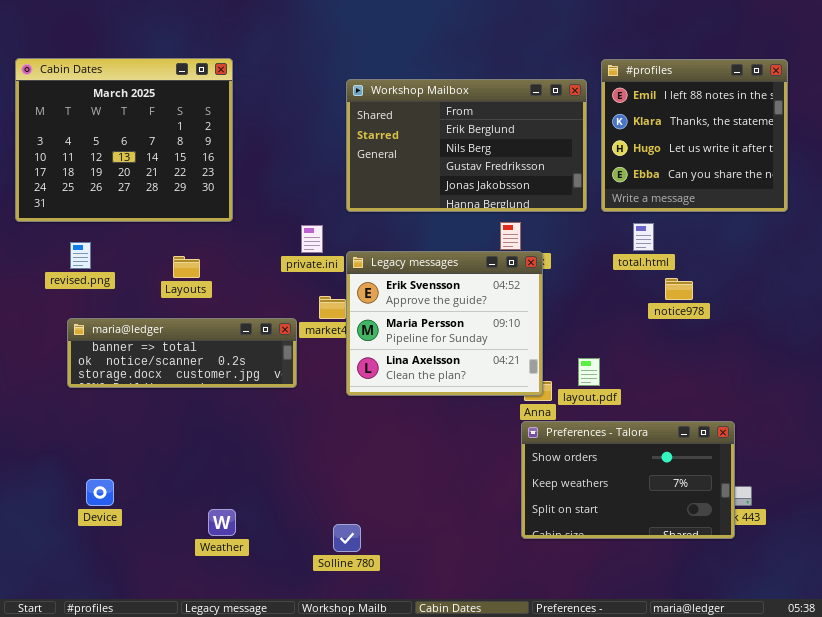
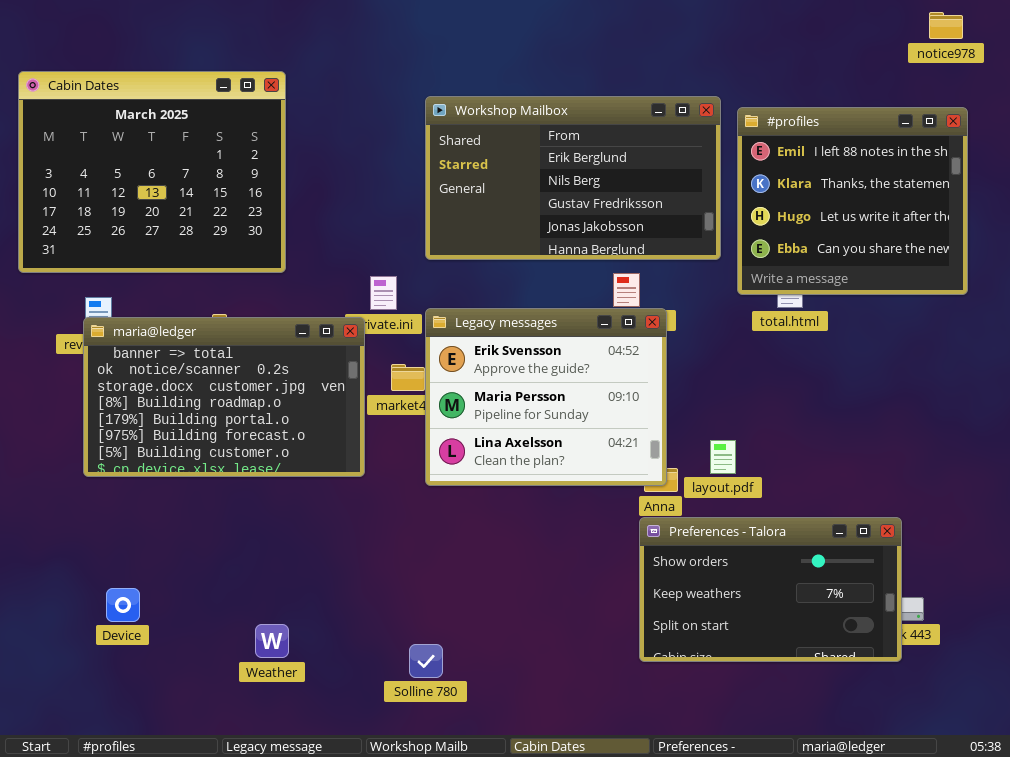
#profiles: [601,59,788,212] -> [737,107,968,295], moved
notice978: [665,278,693,300] -> [929,12,963,39], moved
maria@ledger: [67,318,297,388] -> [83,317,365,477], resized

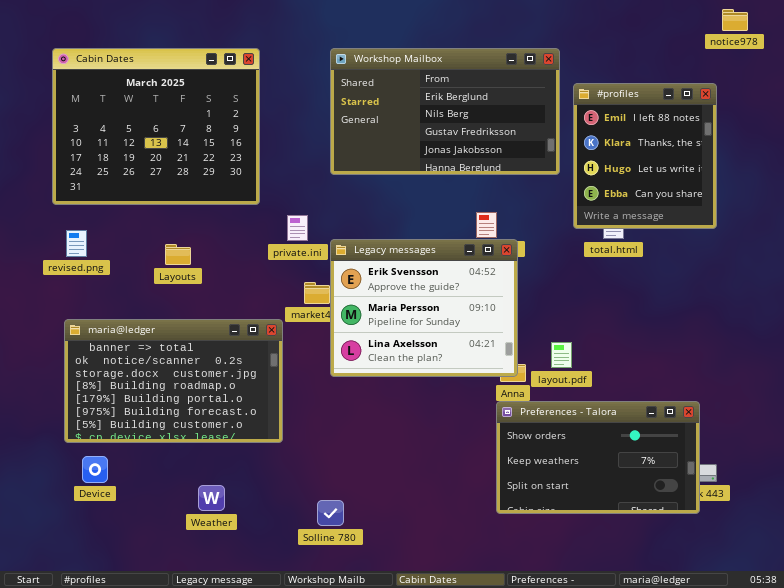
Cabin Dates: [18,71,286,273] -> [52,48,260,205], moved
Workshop Mailbox: [425,96,721,260] -> [330,48,560,175], moved
#profiles: [737,107,968,295] -> [573,83,717,229], resized
maria@ledger: [83,317,365,477] -> [64,319,283,443], moved

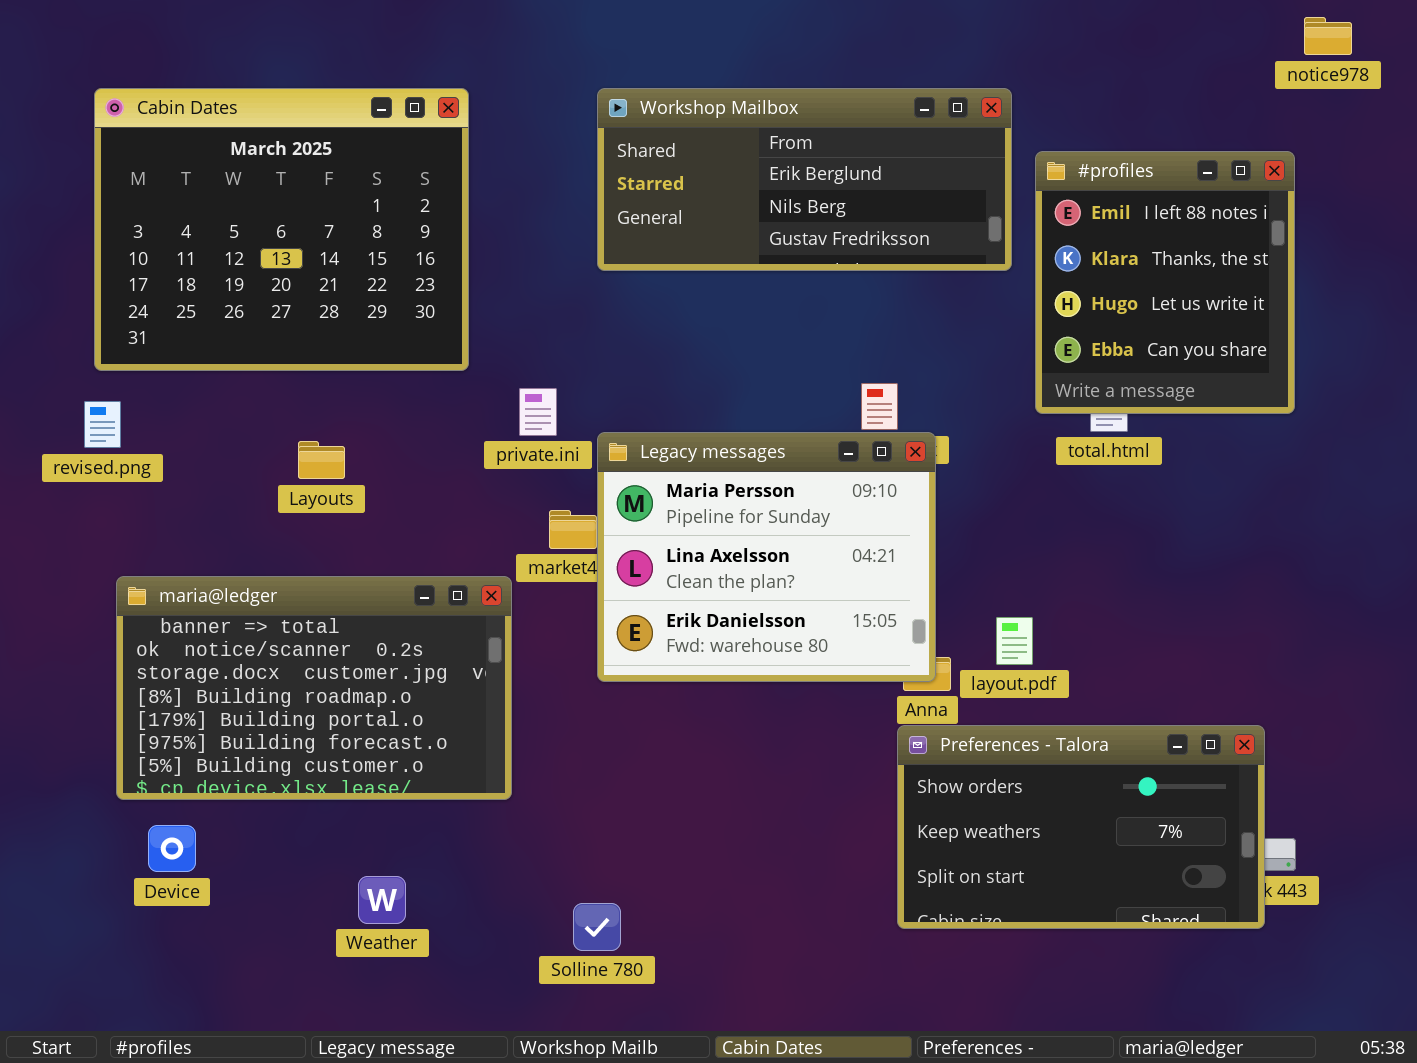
Workshop Mailbox: [330,48,560,175] -> [597,88,1012,271], resized
revised.png: [66,230,87,257] -> [84,401,121,448], moved
Legacy messages: [330,239,518,377] -> [597,432,936,682], scrolled down 1 row

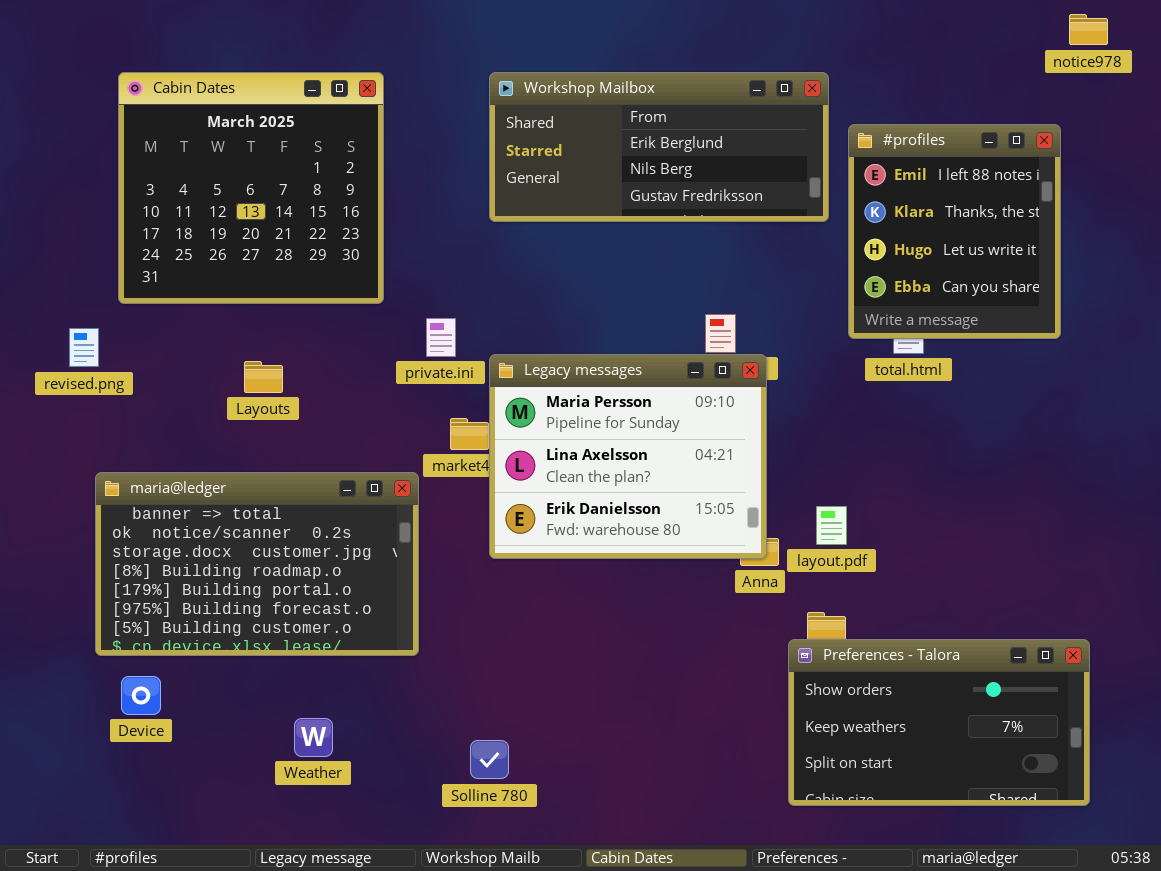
Cabin Dates: [94,88,469,371] -> [118,72,384,304], resized
Preferences - Talora: [897,725,1265,929] -> [788,639,1090,806], moved

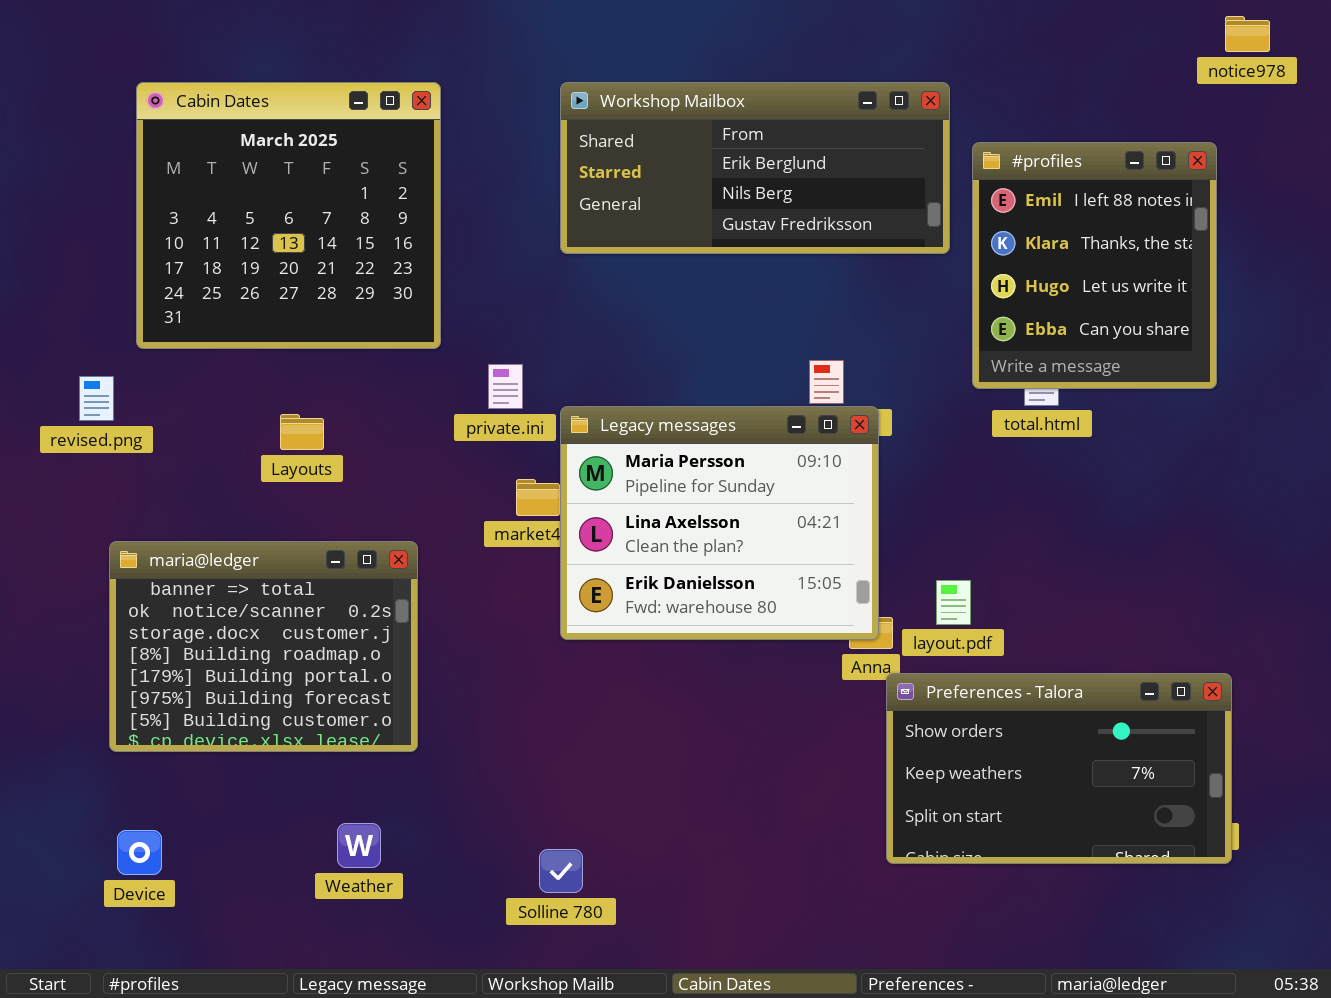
maria@ledger: [95,472,419,656] -> [109,541,418,752], resized
Preferences - Talora: [788,639,1090,806] -> [886,673,1232,864], moved
Device: [121,676,161,715] -> [117,830,162,875], moved

